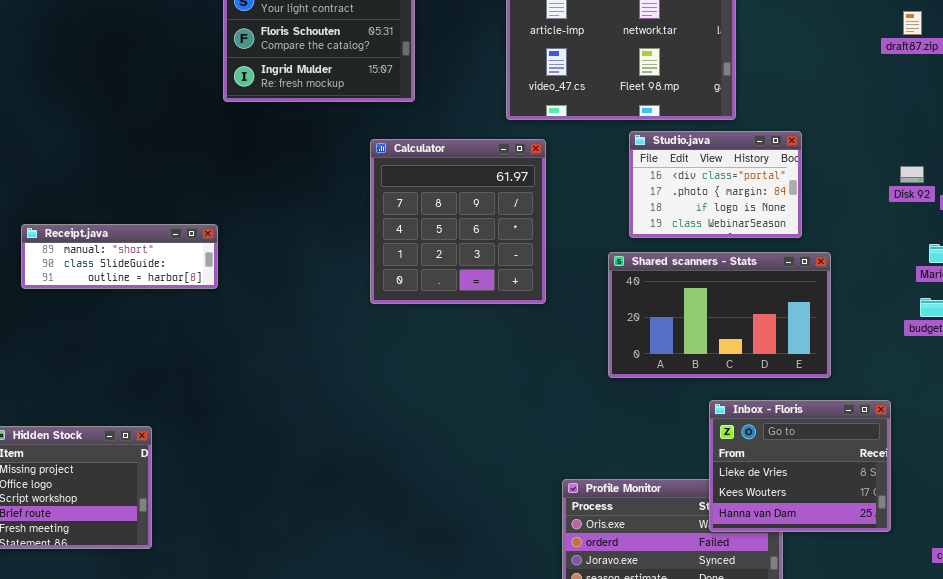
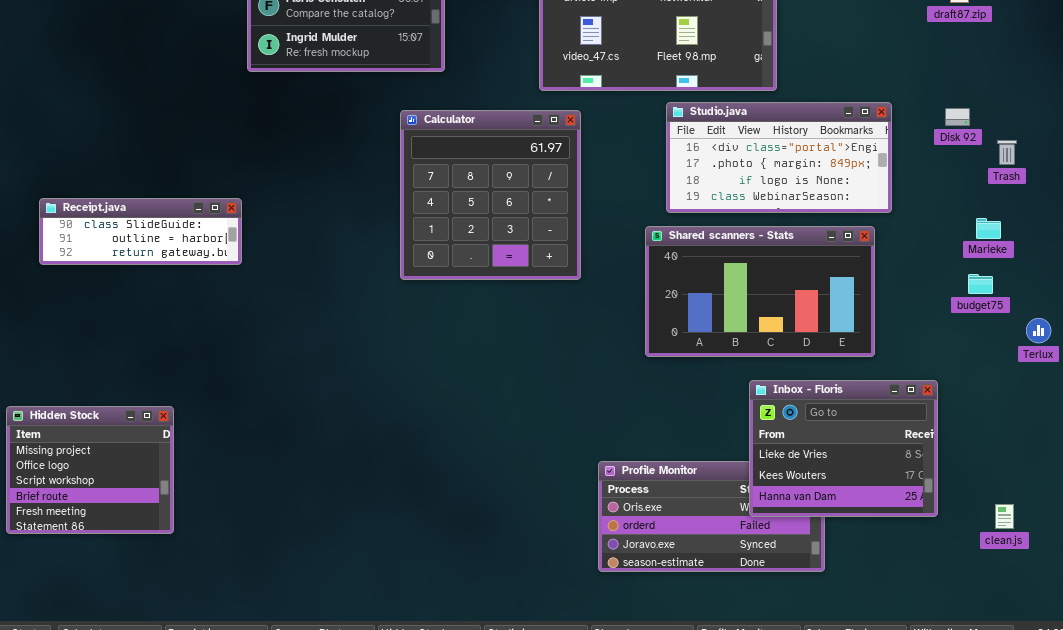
Studio.java: [629,131,802,238] -> [666,102,892,213], resized
Disk 92: [900,166,924,183] -> [945,108,970,126], moved
Receipt.java: [21,224,218,289] -> [39,198,242,265], scrolled down 1 row

